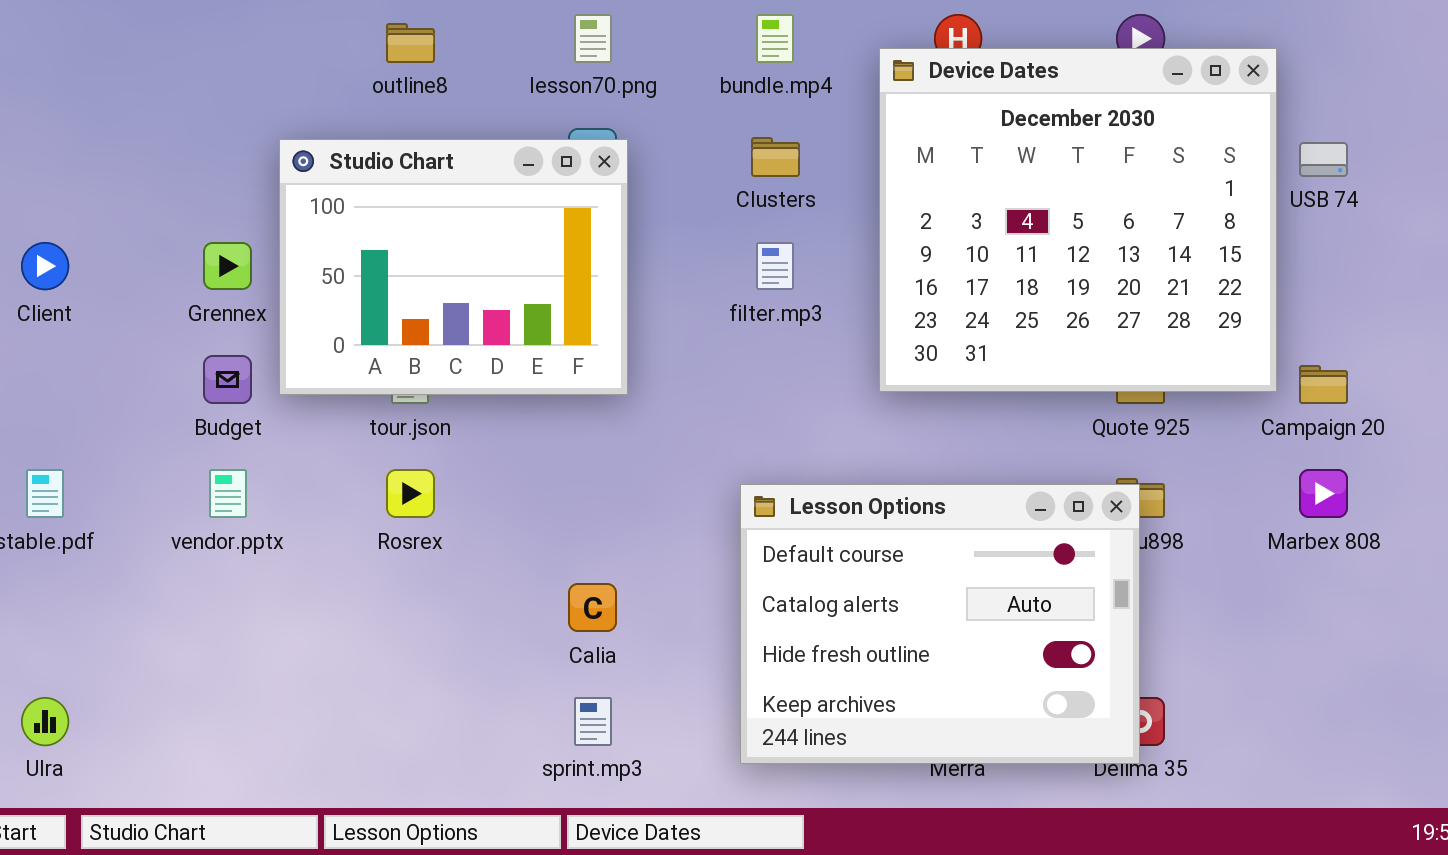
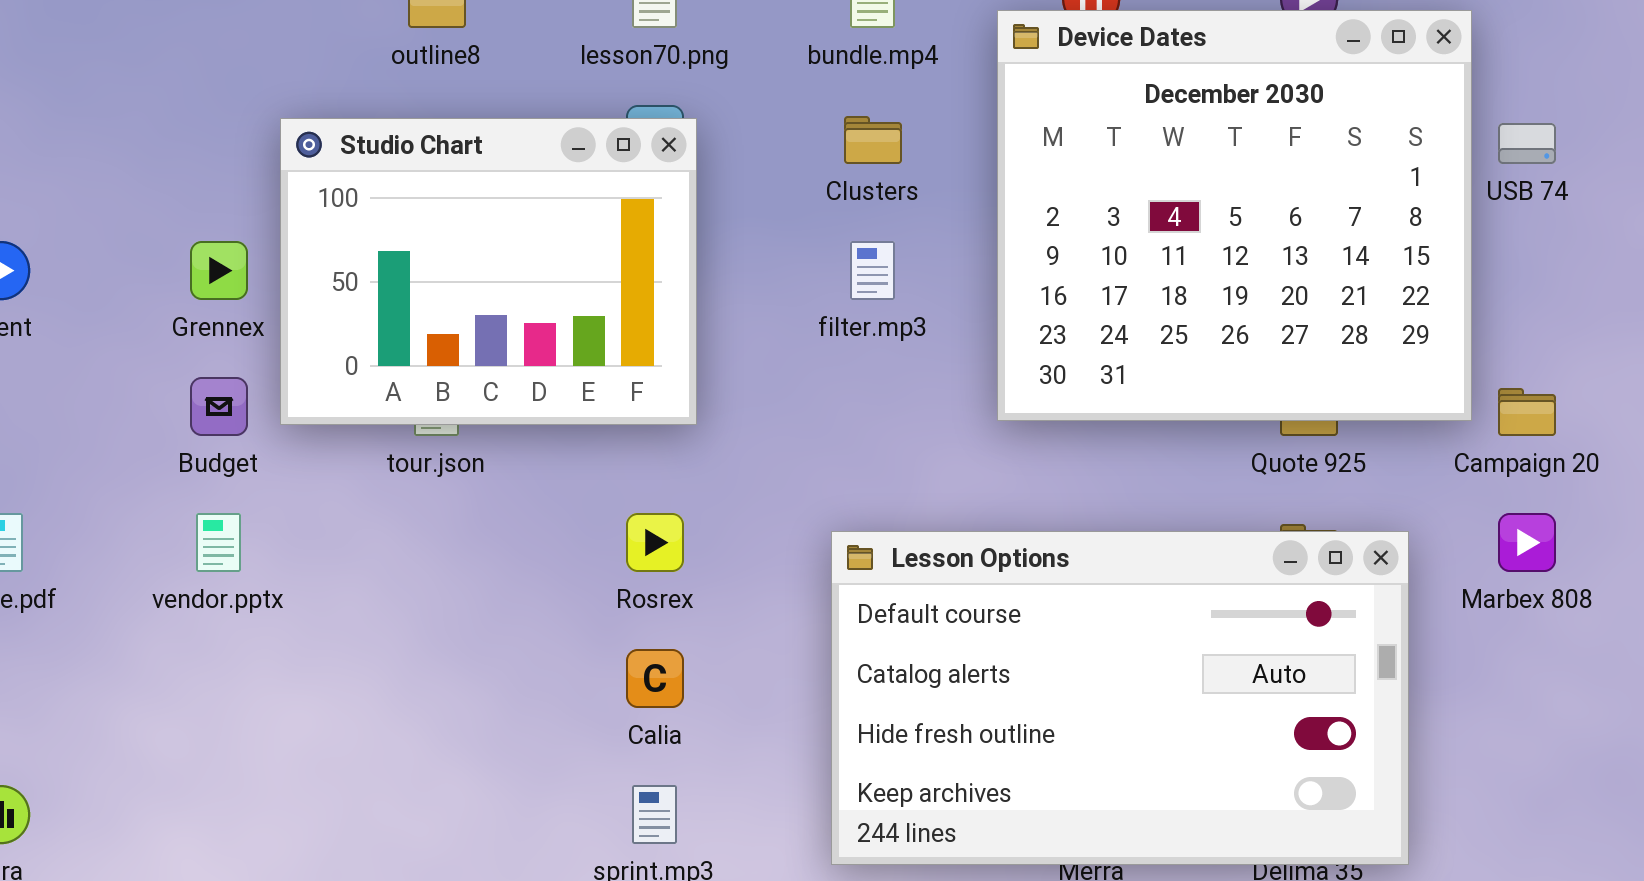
Rosrex: [386,469,435,518] -> [626,513,684,572], moved
Lesson Options: [740,484,1140,764] -> [831,531,1409,865], resized

